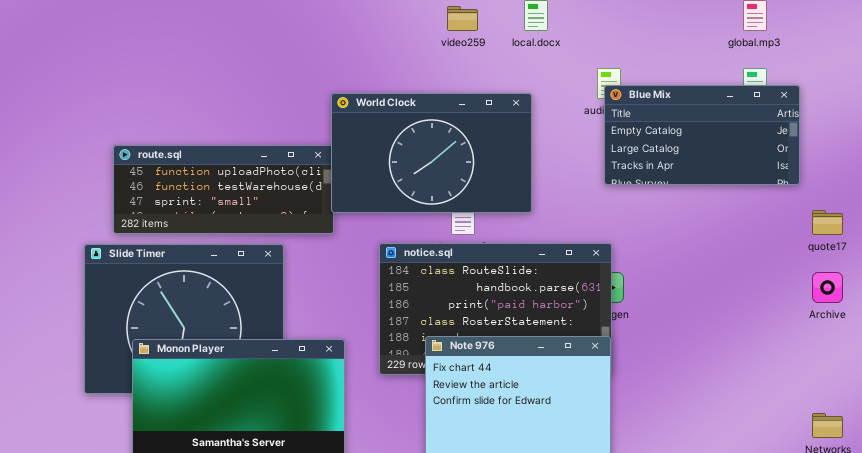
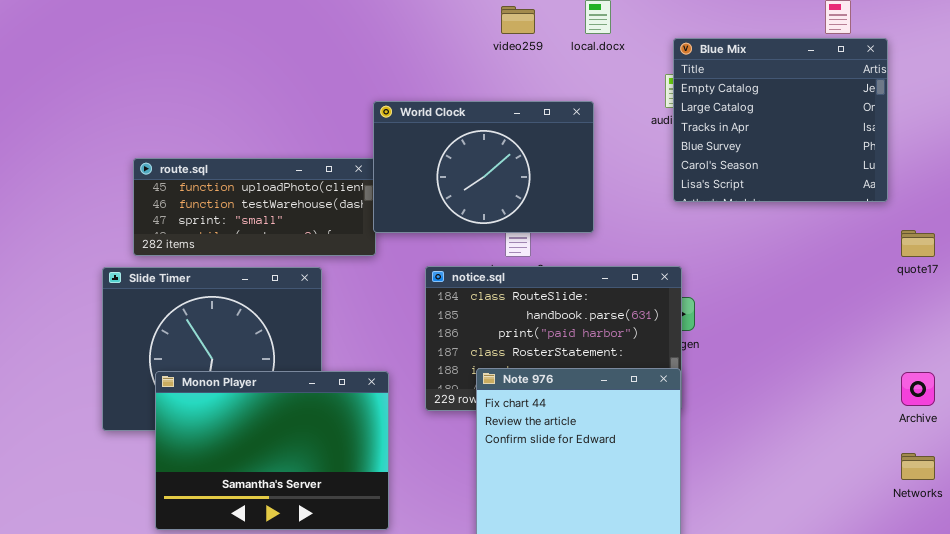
Blue Mix: [604,85,800,185] -> [673,38,888,202], resized
Archive: [812,272,843,303] -> [901,372,935,406], moved

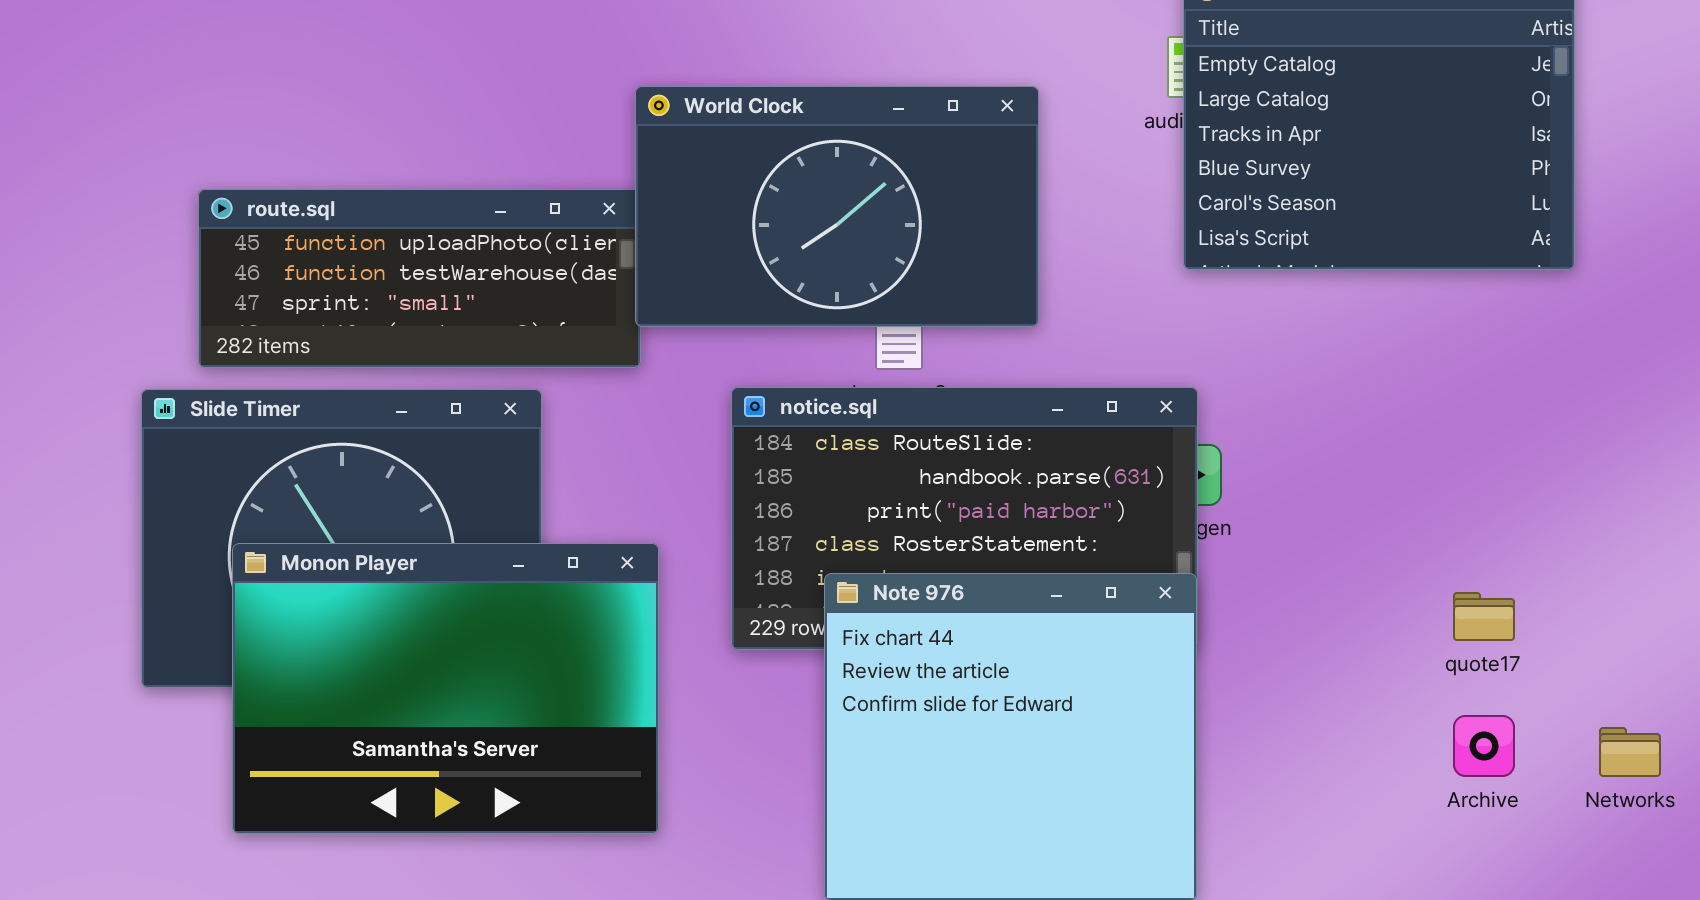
quote17: [901,230,935,257] -> [1453,592,1515,641], moved
Monon Player: [155,371,389,530] -> [232,543,659,834], moved
Archive: [901,372,935,406] -> [1453,715,1515,777], moved

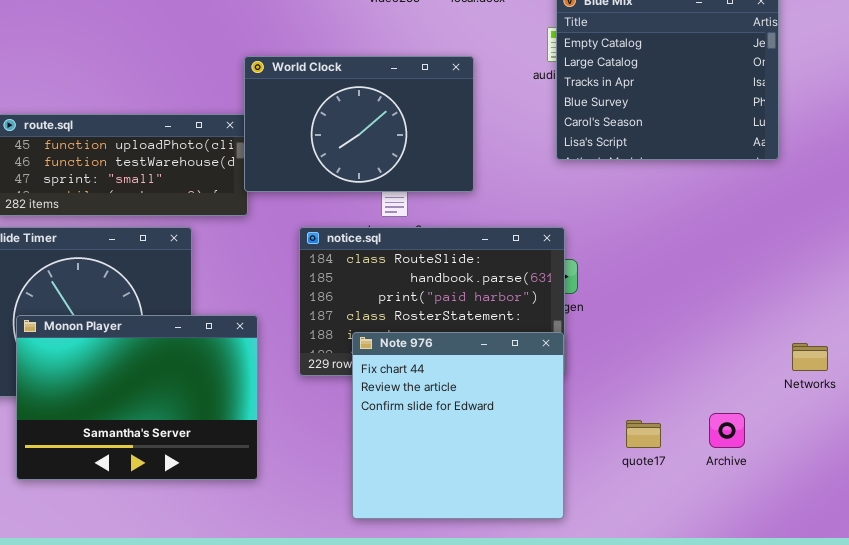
quote17: [1453,592,1515,641] -> [626,420,661,448], moved
Networks: [1599,727,1661,777] -> [792,343,828,371], moved

